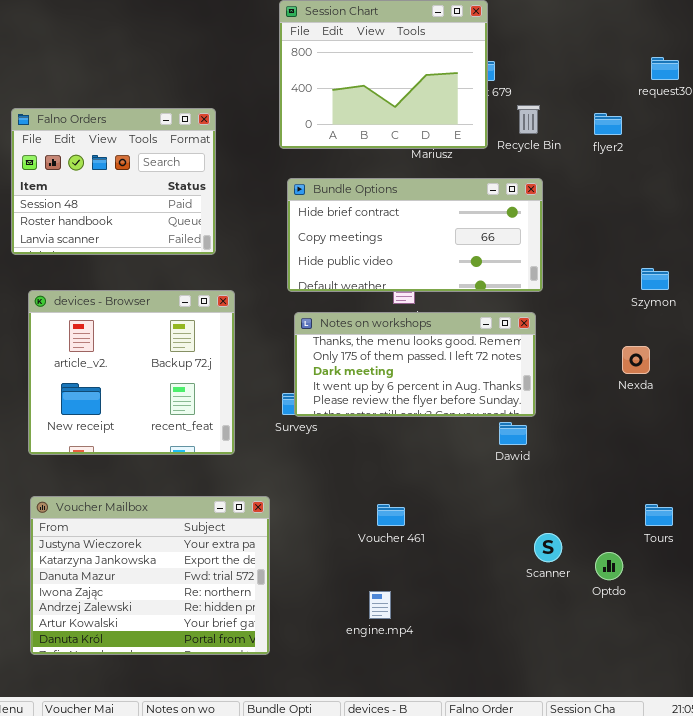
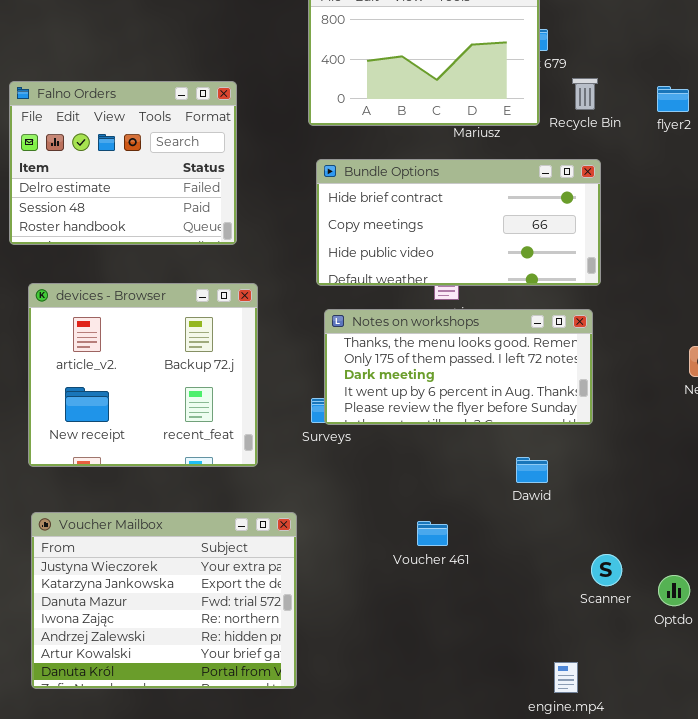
Falno Orders: [11,108,216,255] -> [9,81,237,245], scrolled up 1 row
Dawid: [499,422,527,445] -> [516,457,548,483], moved
engine.mp4: [369,591,391,619] -> [554,662,578,693], moved

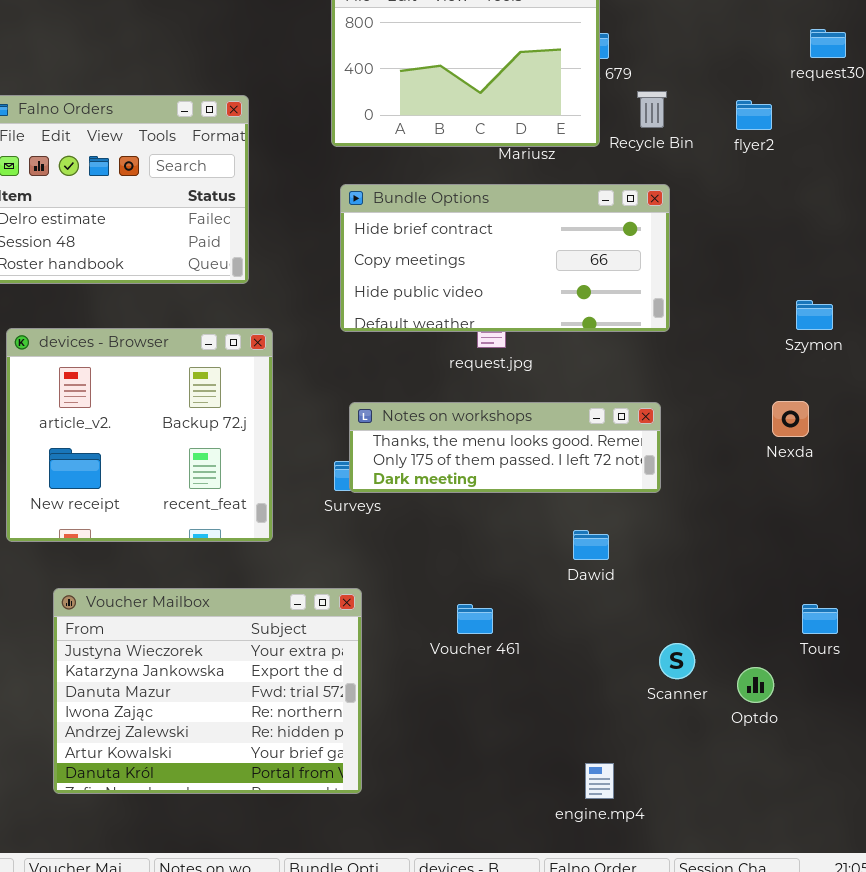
Notes on workshops: [324,309,593,425] -> [349,402,661,493], resized
Voucher Mailbox: [31,512,297,689] -> [53,588,362,794], moved
engine.mp4: [554,662,578,693] -> [585,763,614,799], moved

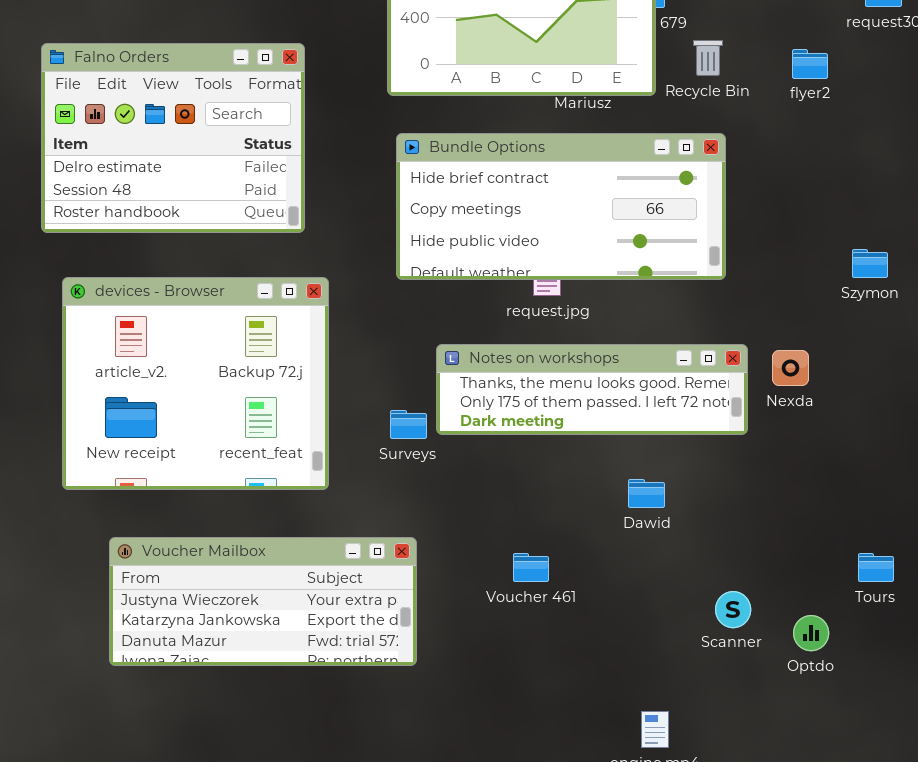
Nexda: [772,401,809,437] -> [772,350,809,386], moved
Notes on workshops: [349,402,661,493] -> [436,344,748,435], moved
Voucher Mailbox: [53,588,362,794] -> [109,537,417,666], resized

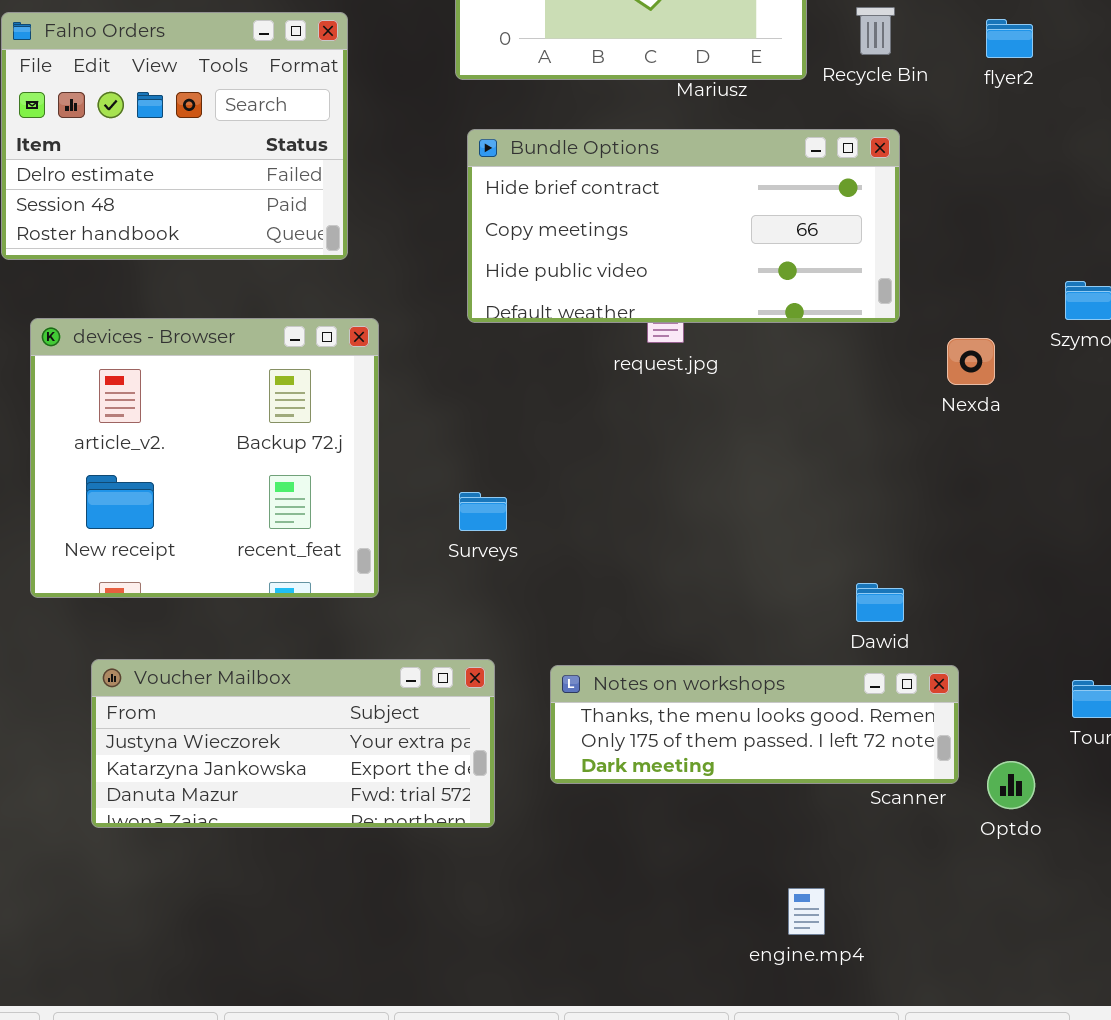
Notes on workshops: [436,344,748,435] -> [550,665,959,784], moved
Nexda: [772,350,809,386] -> [947,338,995,385], moved
Dawid: [628,479,665,508] -> [856,583,904,622], moved

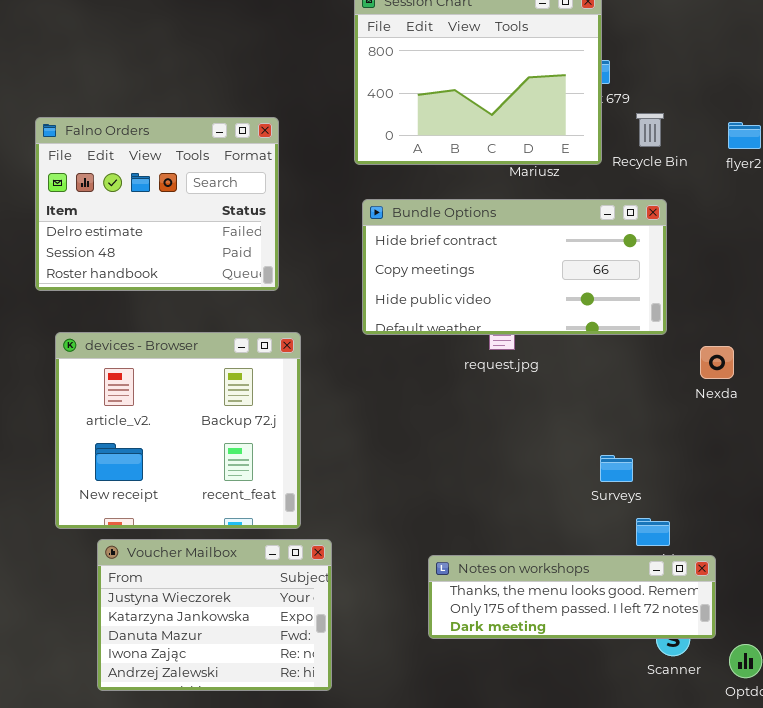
Surveys: [459,492,507,531] -> [600,455,633,482], moved
Voucher Mailbox: [91,659,495,828] -> [97,539,332,691], resized
Notes on workshops: [550,665,959,784] -> [428,555,716,639], moved

